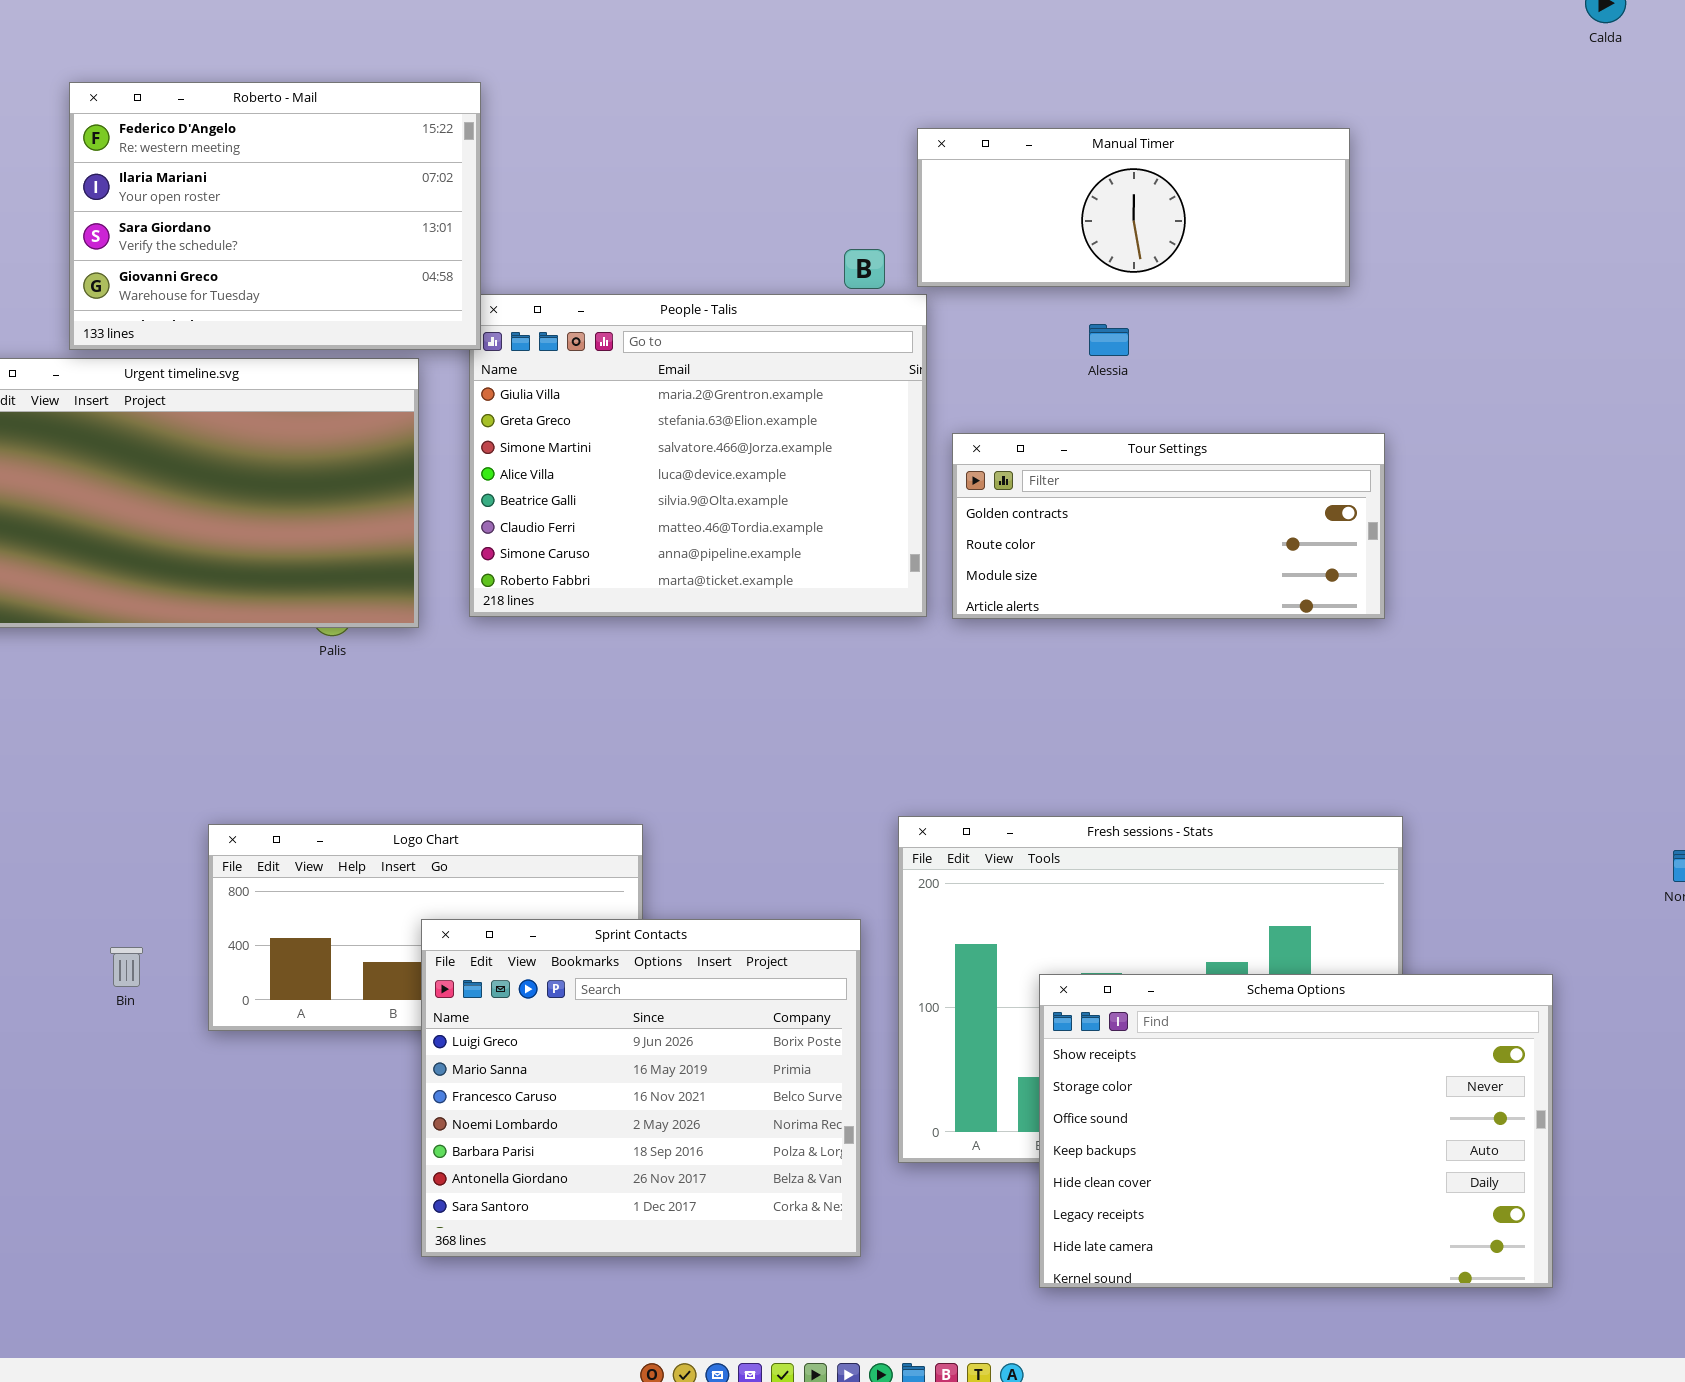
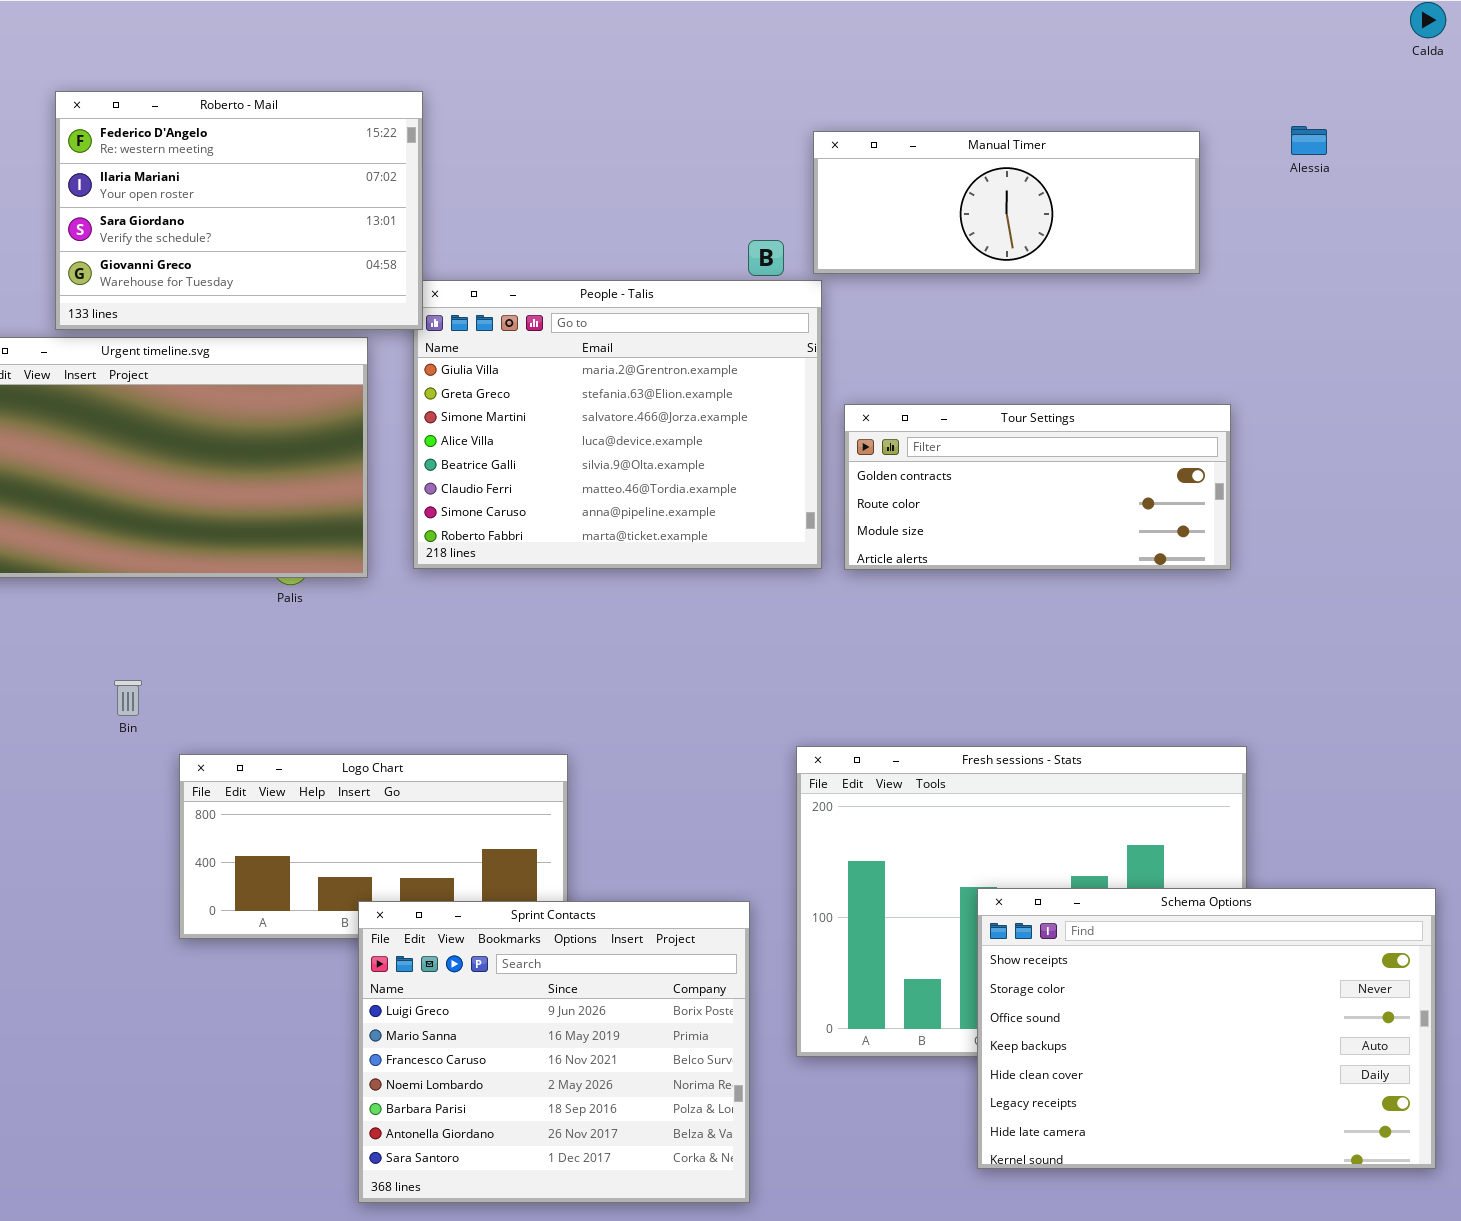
Alessia: [1089,324,1129,356] -> [1291,126,1327,155], moved
Sprint Contacts: [421,919,861,1257] -> [358,901,750,1203], moved
Bin: [110,947,143,987] -> [114,680,142,716], moved
Schema Options: [1039,974,1553,1288] -> [977,888,1436,1169], moved

